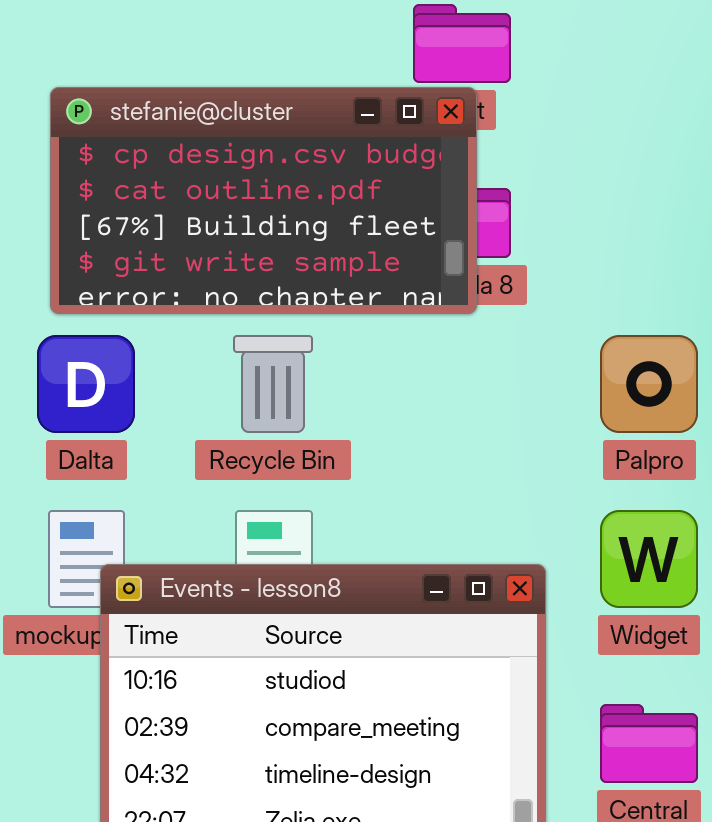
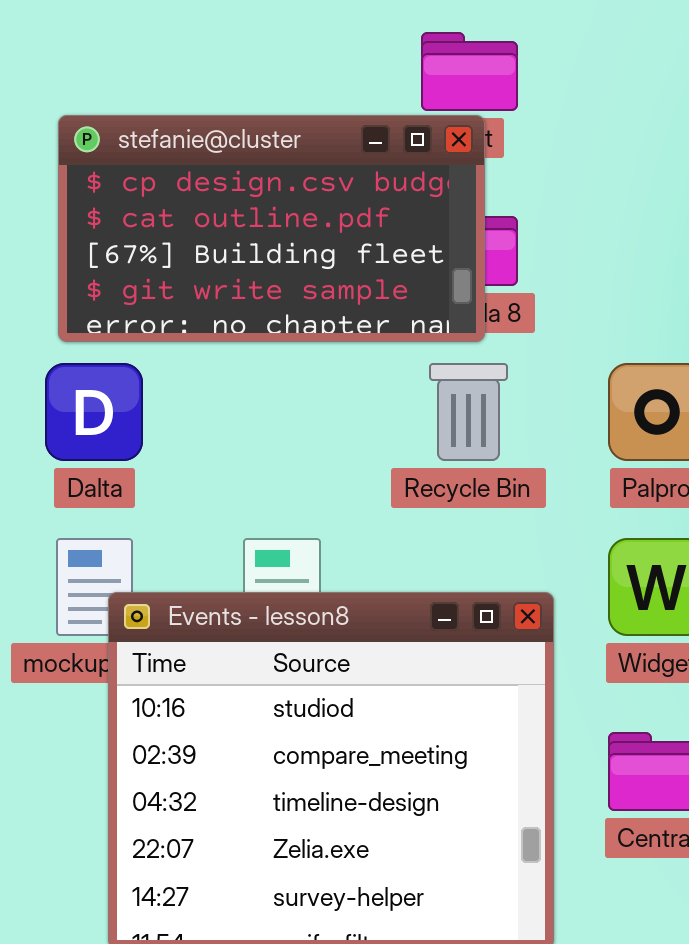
Recycle Bin: [233,335,313,433] -> [429,363,508,461], moved

